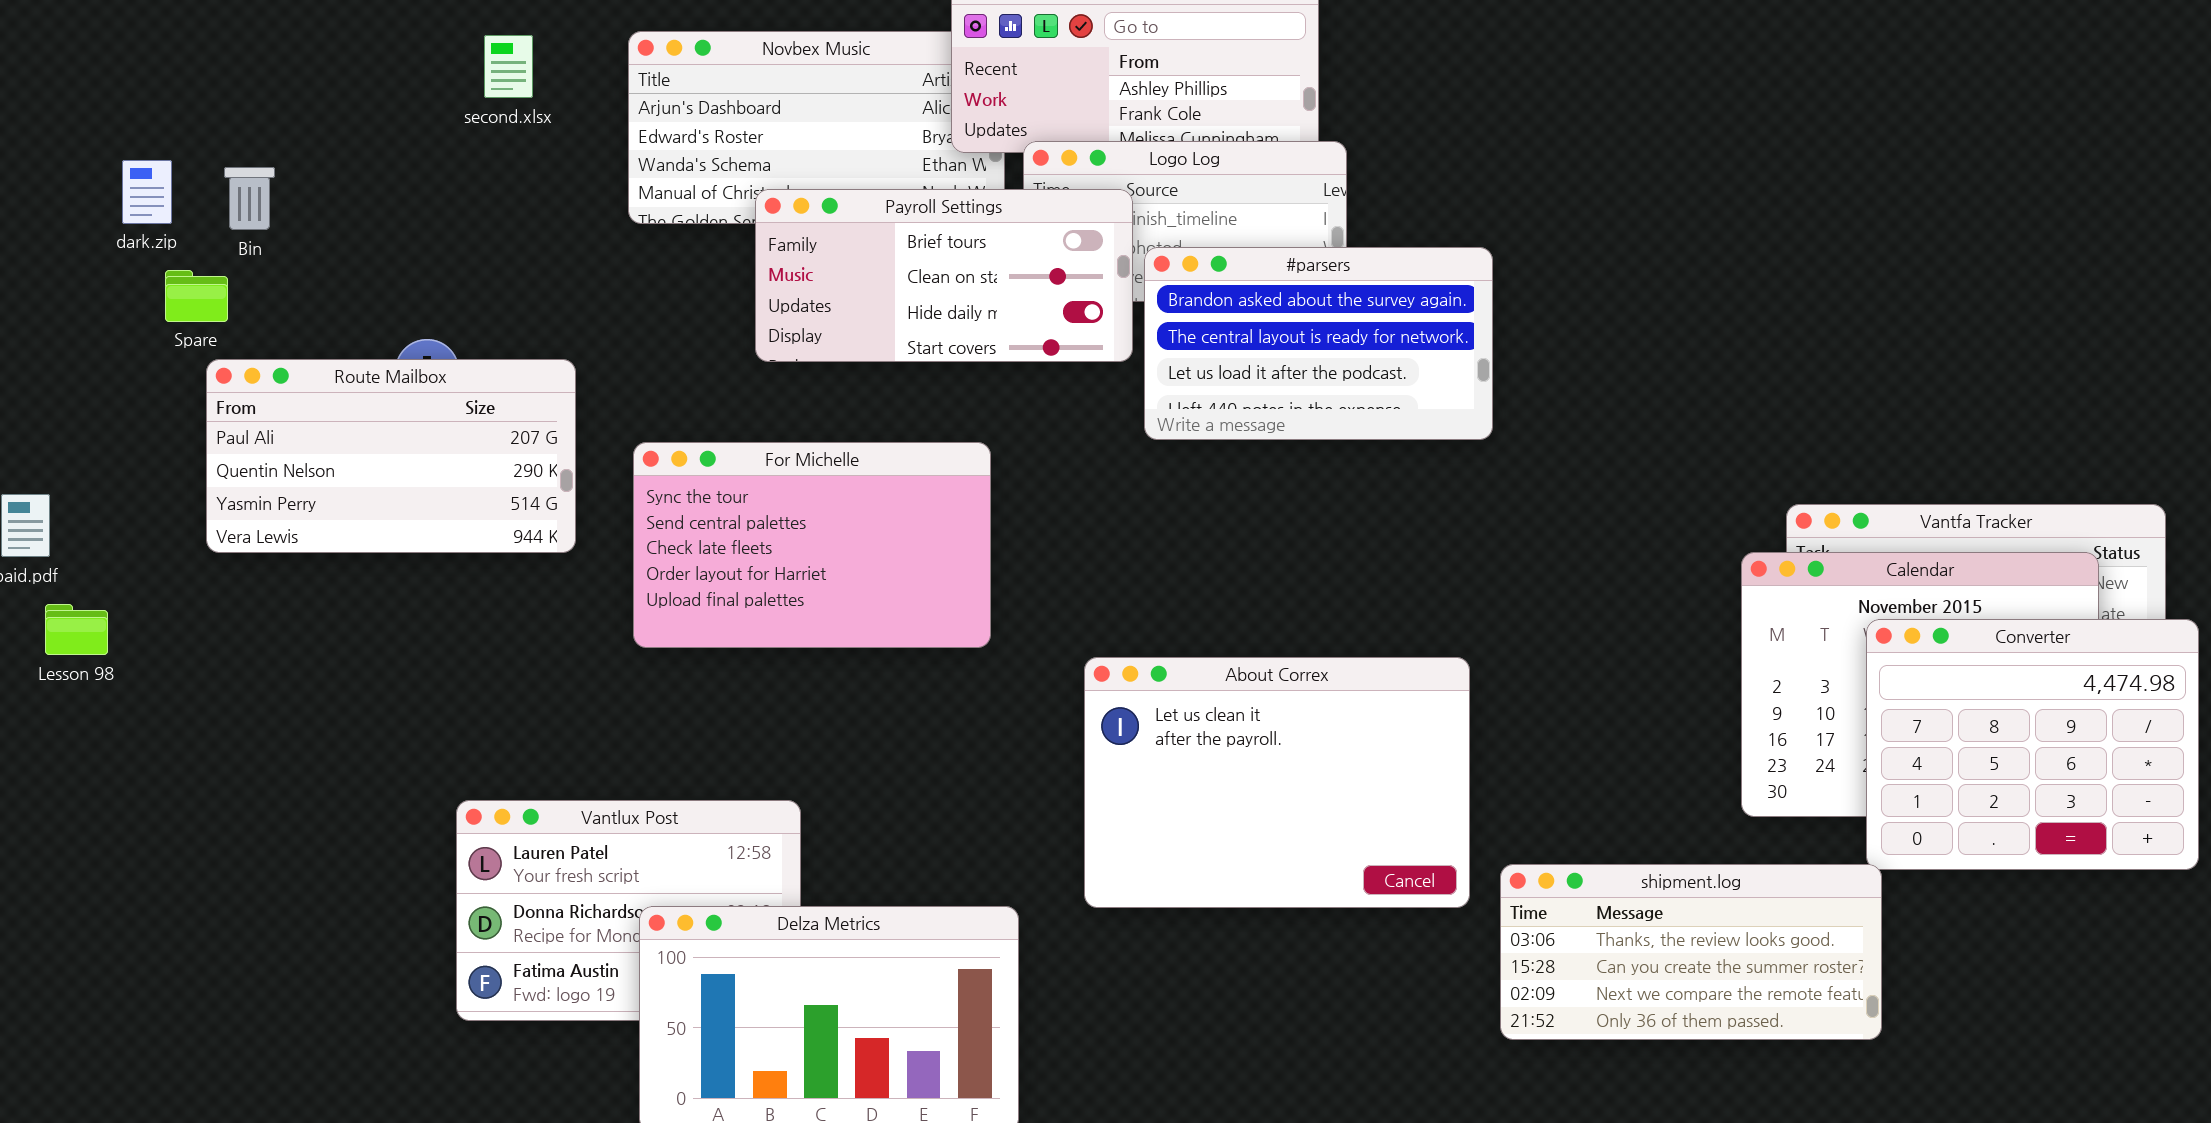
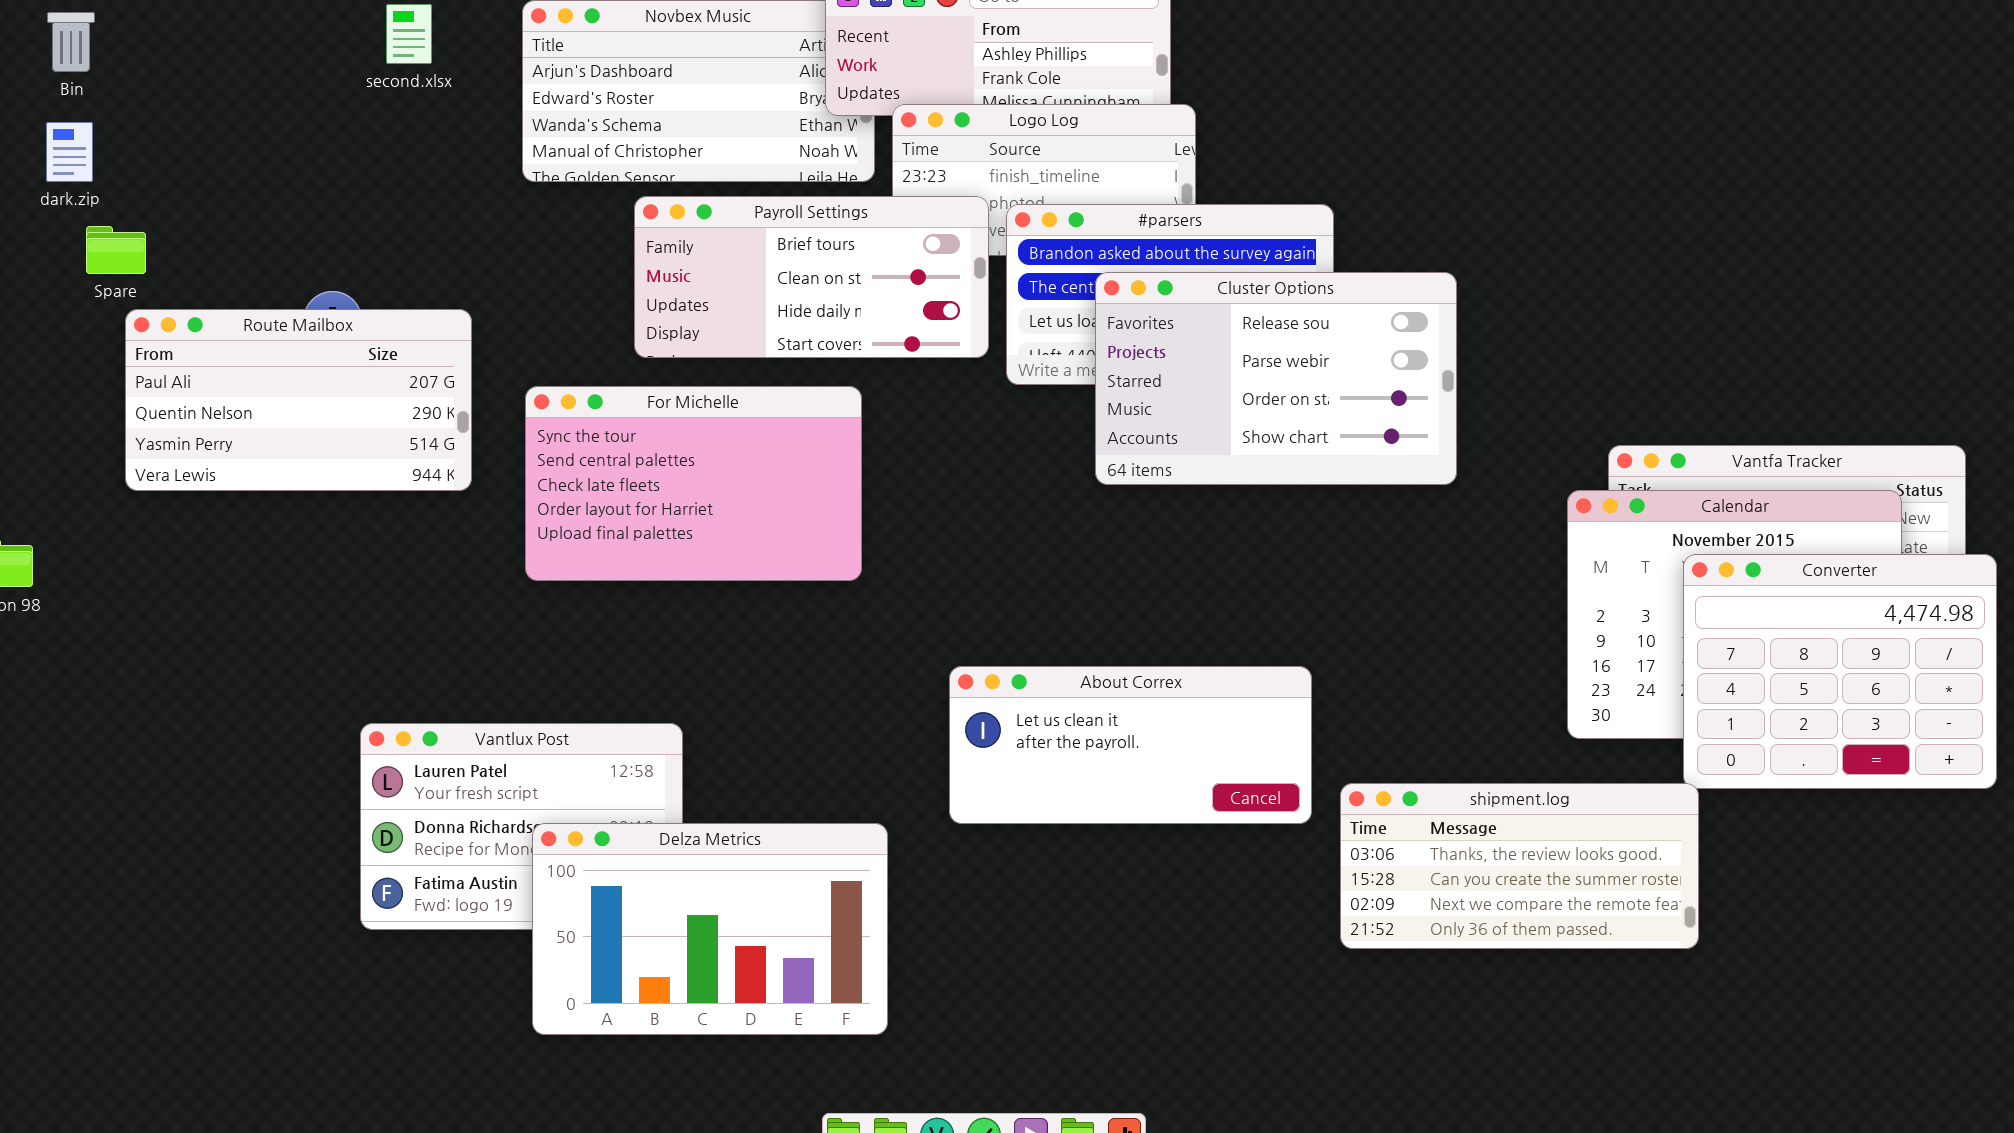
Bin: [224,167,275,230] -> [47,12,95,72], moved
Payroll Settings: [755,189,1133,362] -> [634,196,989,358], moved
Cluster Options: none -> [1095,272,1457,485], opened
About Correx: [1084,657,1470,908] -> [949,666,1312,824], resized

